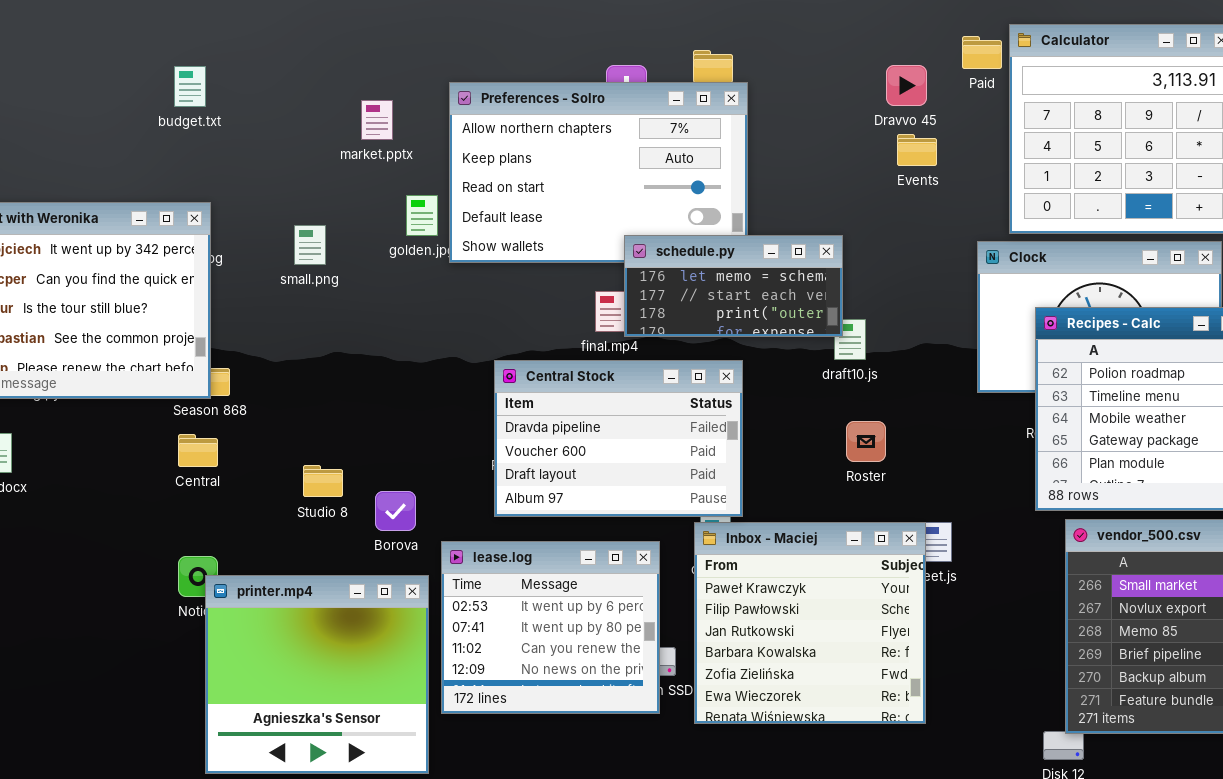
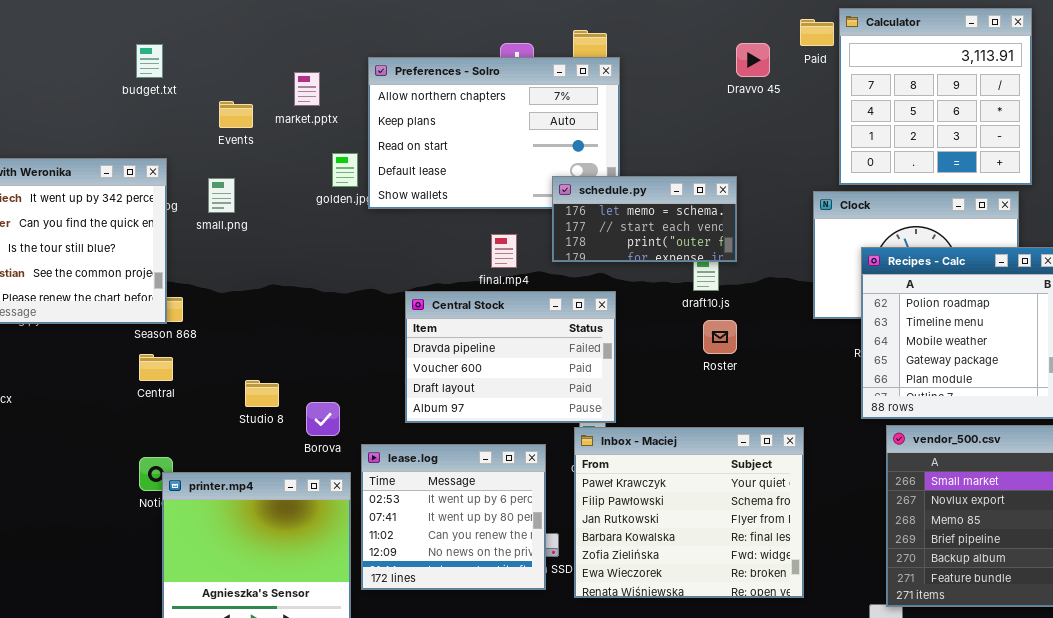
Events: [897,134,937,166] -> [219,101,253,128], moved
small.png: [294,225,326,265] -> [208,178,235,213], moved
schedule.py: [624,235,843,337] -> [552,176,737,262], moved
Roster: [846,421,886,462] -> [703,320,737,354], moved
Inbox - Maciej: [694,522,926,724] -> [574,427,804,598], resized

